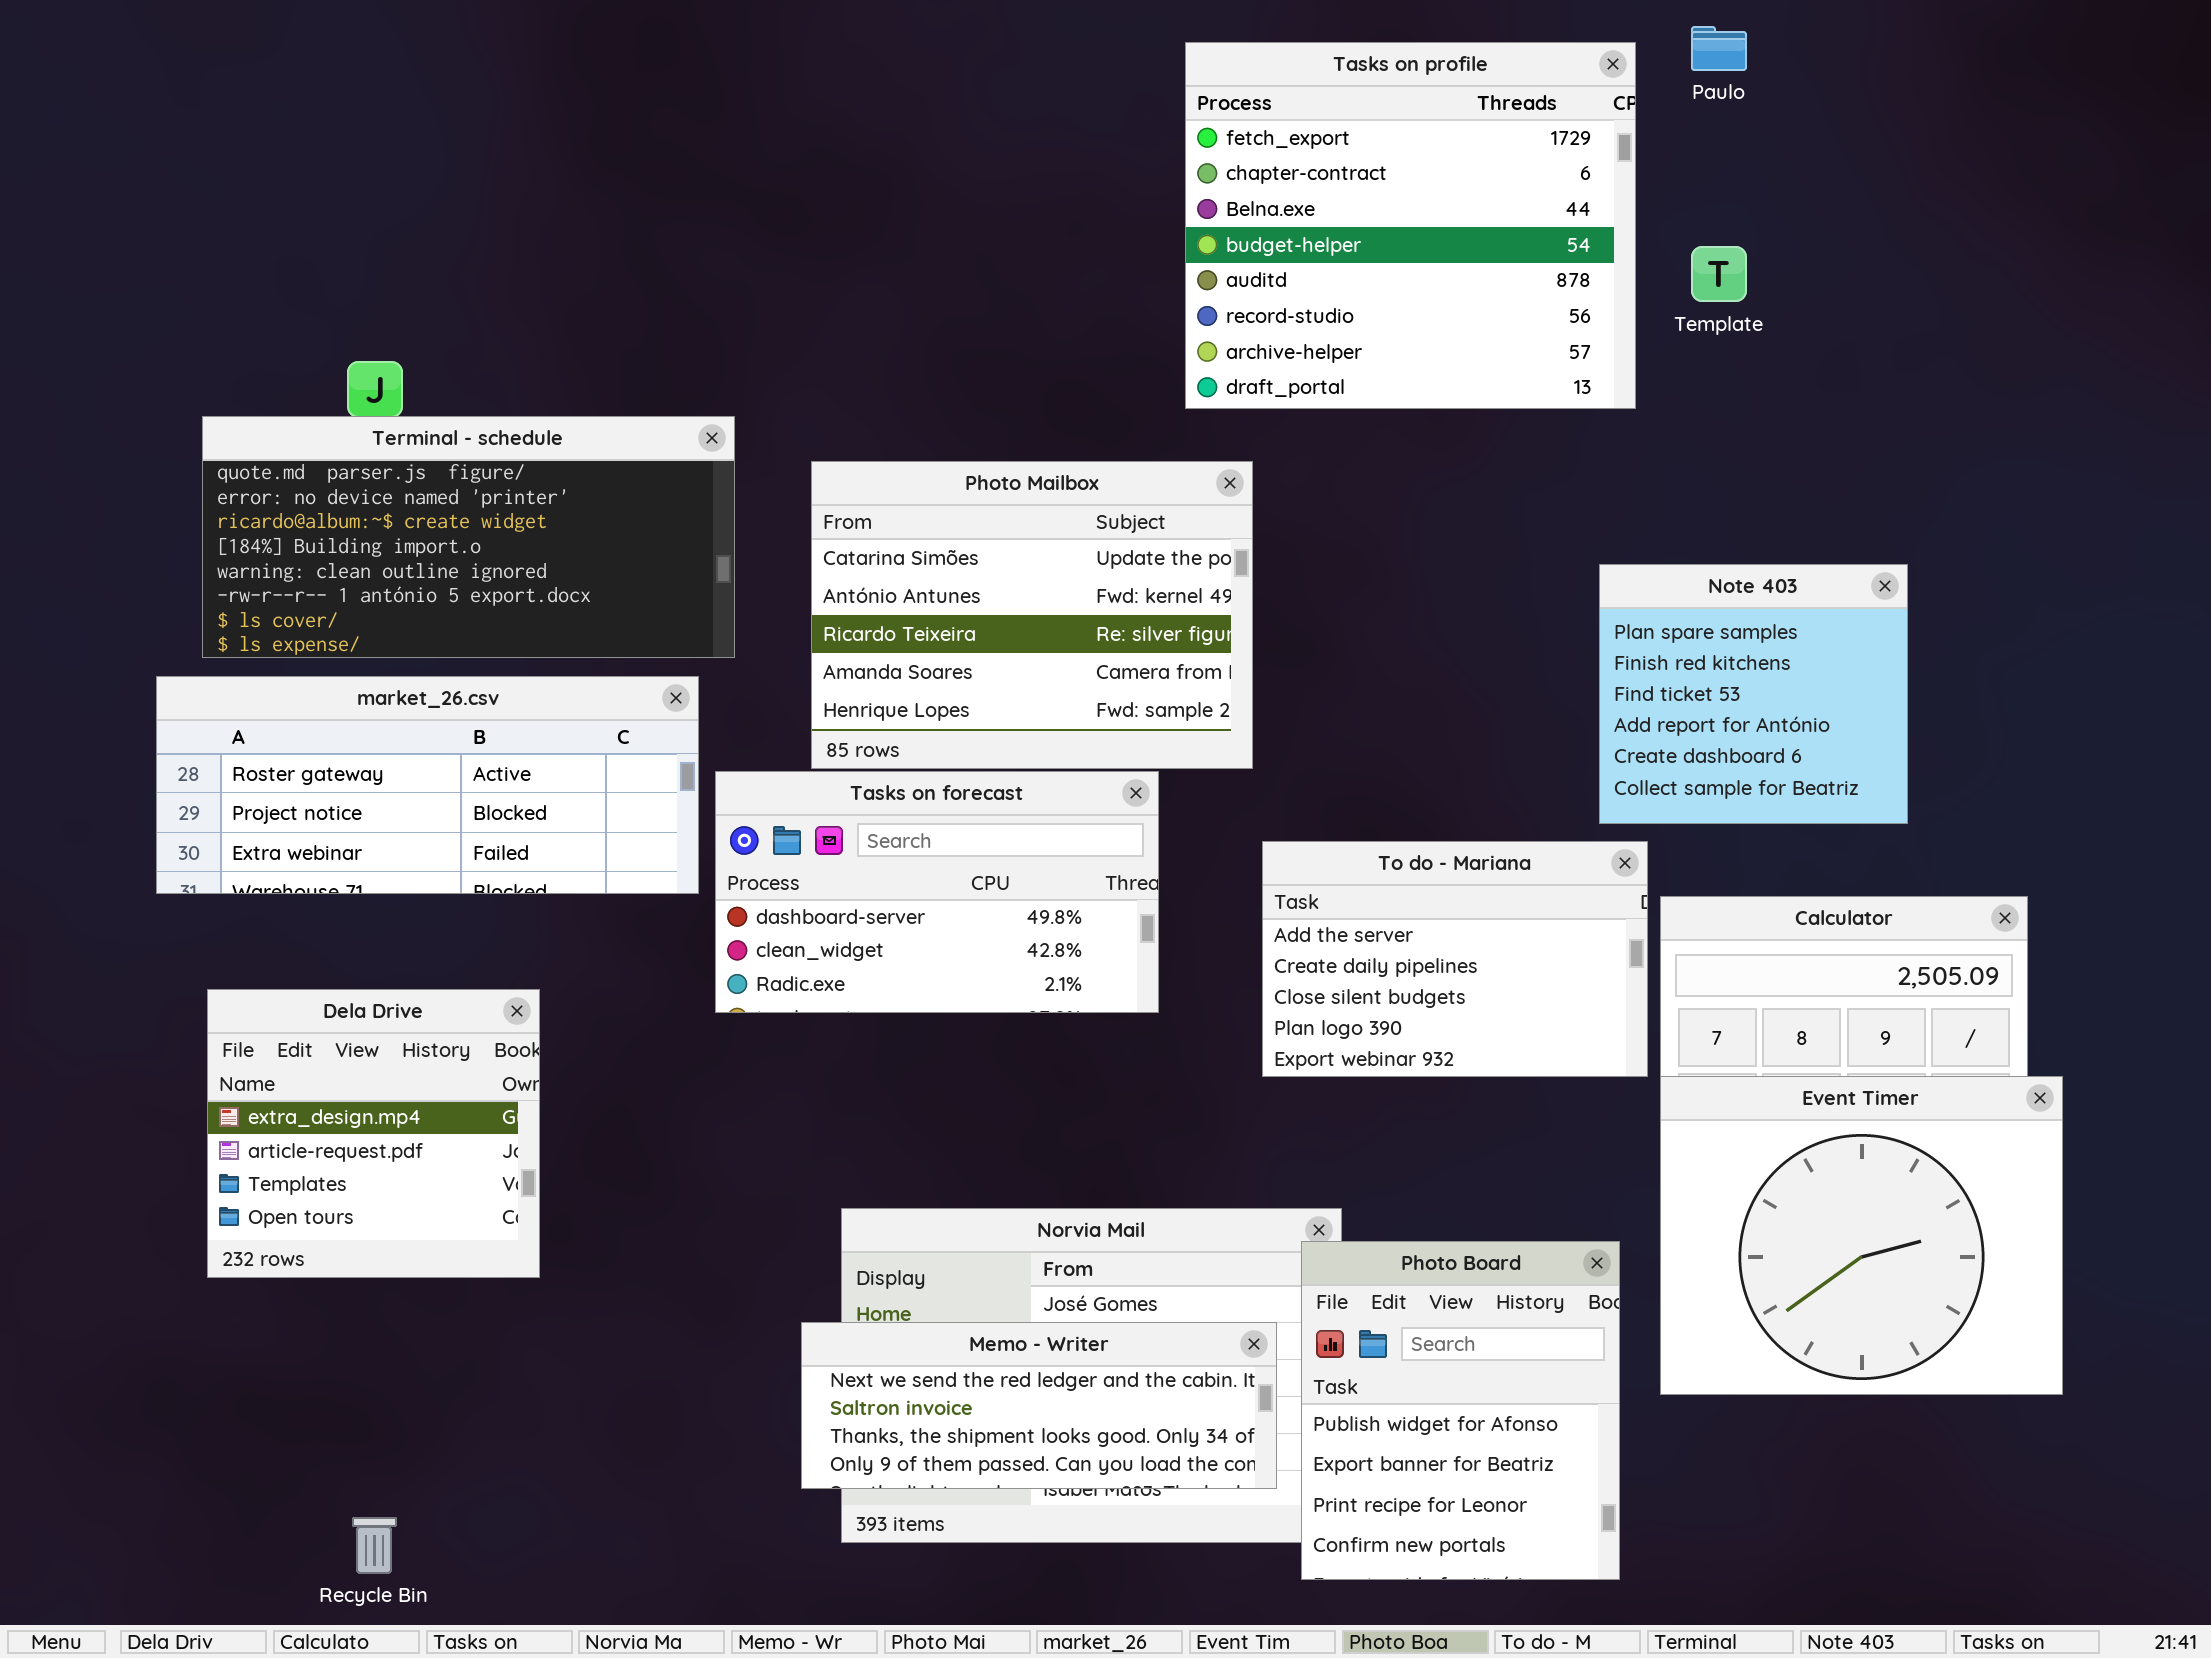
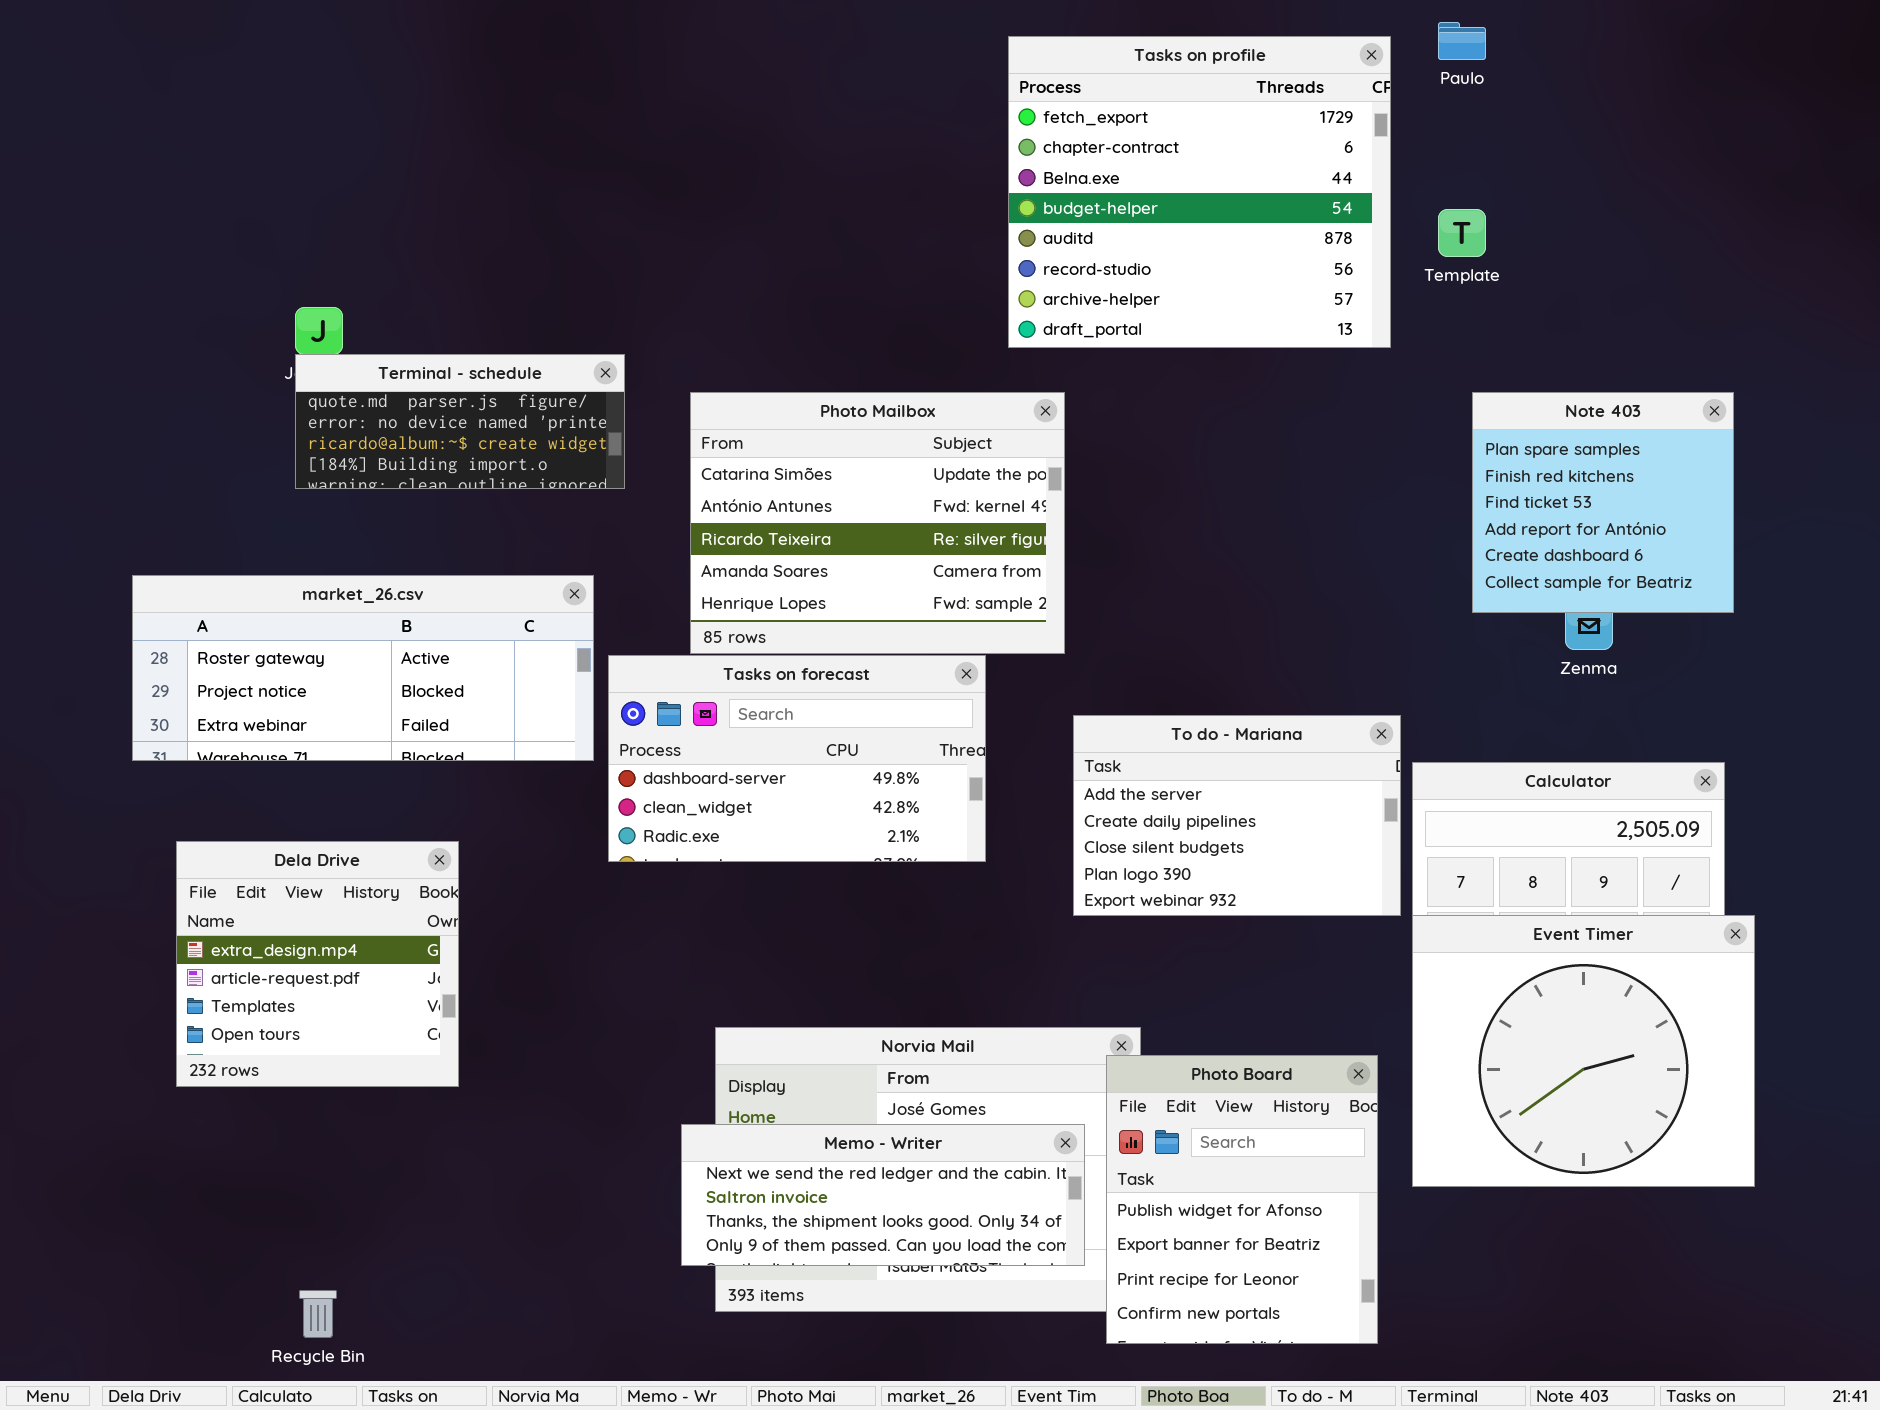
Terminal - schedule: [202,416,735,658] -> [295,354,625,489], resized
Note 403: [1599,564,1908,824] -> [1472,392,1734,613], moved

